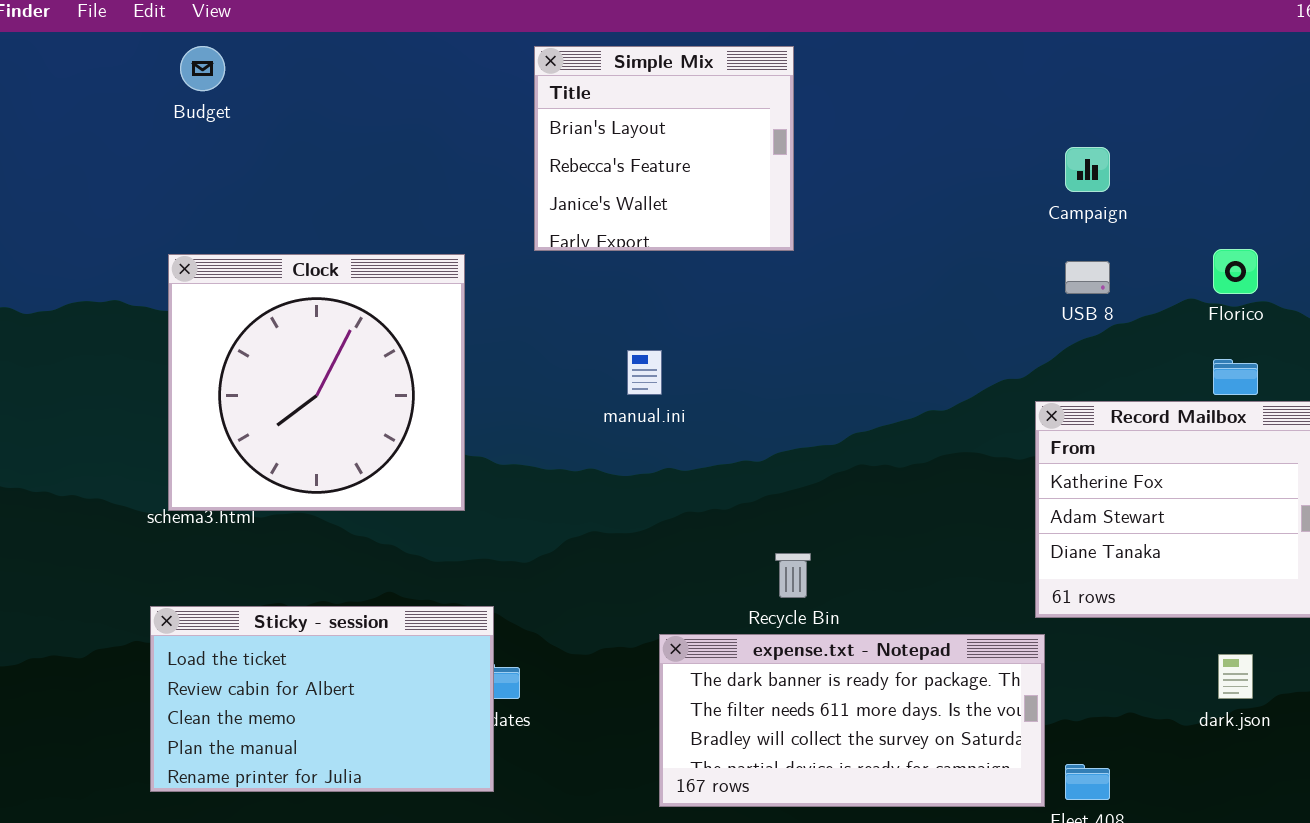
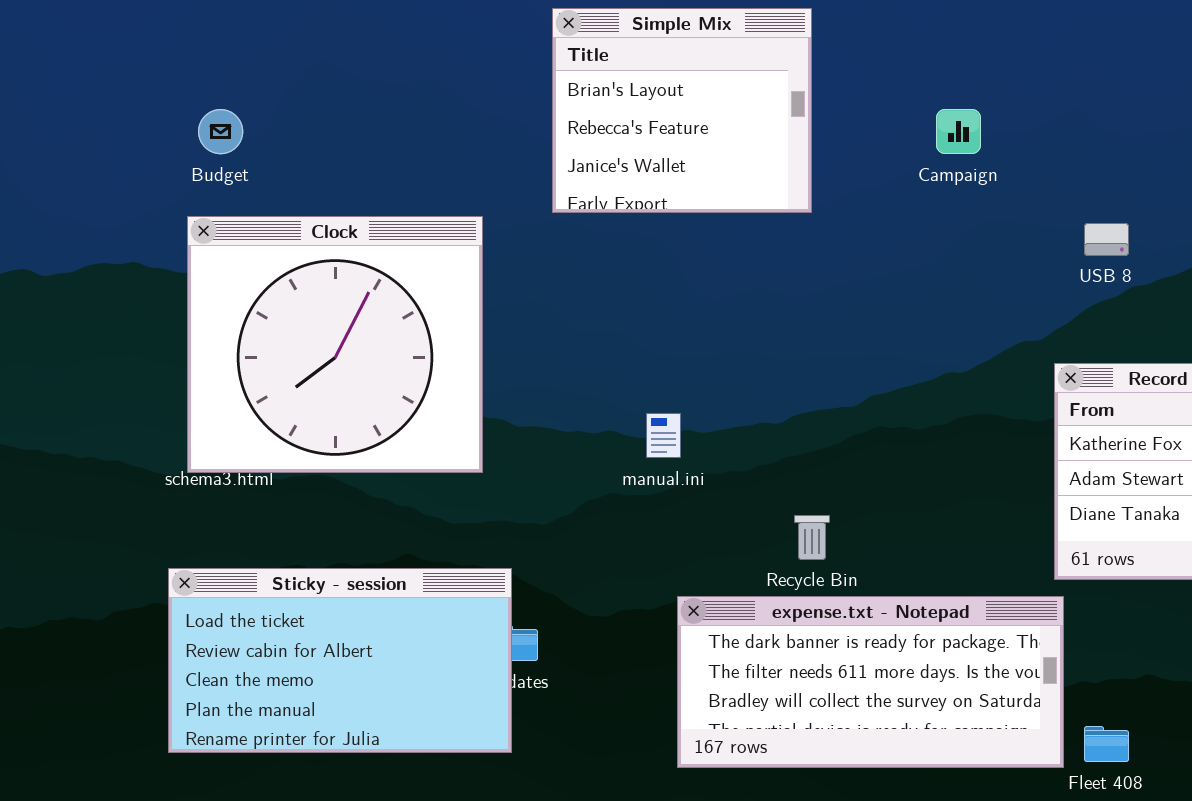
Budget: [180,46,225,91] -> [198,109,243,154], moved
Campaign: [1065,147,1110,192] -> [936,109,981,154], moved
manual.ini: [627,350,662,395] -> [646,413,681,458], moved

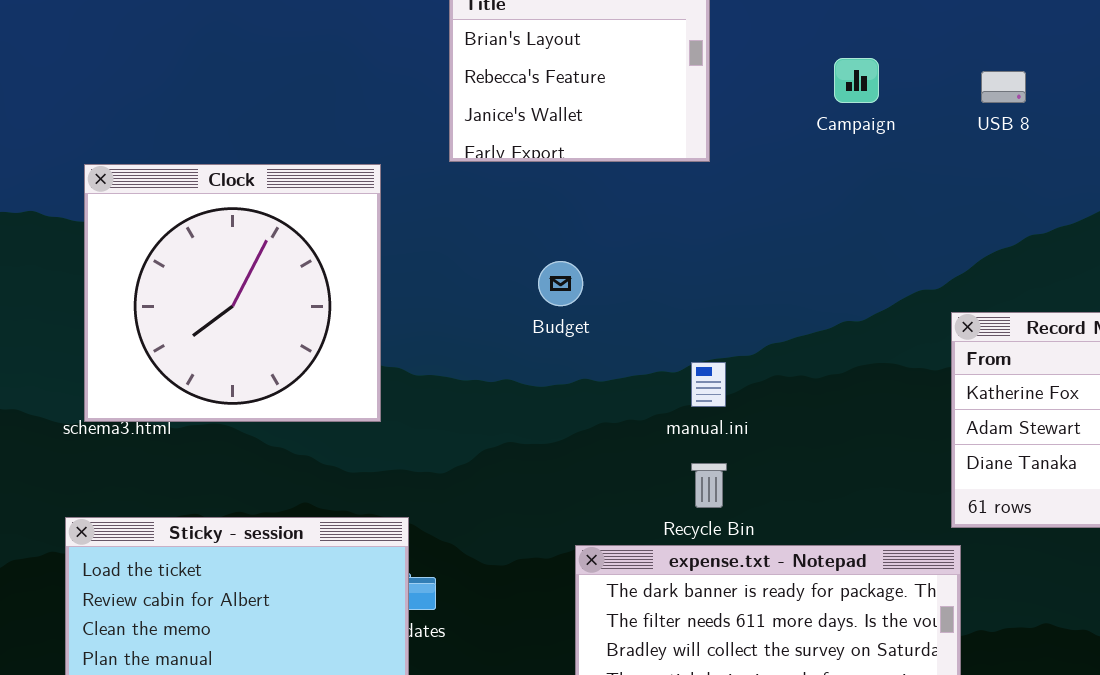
Budget: [198,109,243,154] -> [538,261,583,306], moved
USB 8: [1084,223,1129,256] -> [981,71,1026,103], moved
manual.ini: [646,413,681,458] -> [691,362,726,407], moved

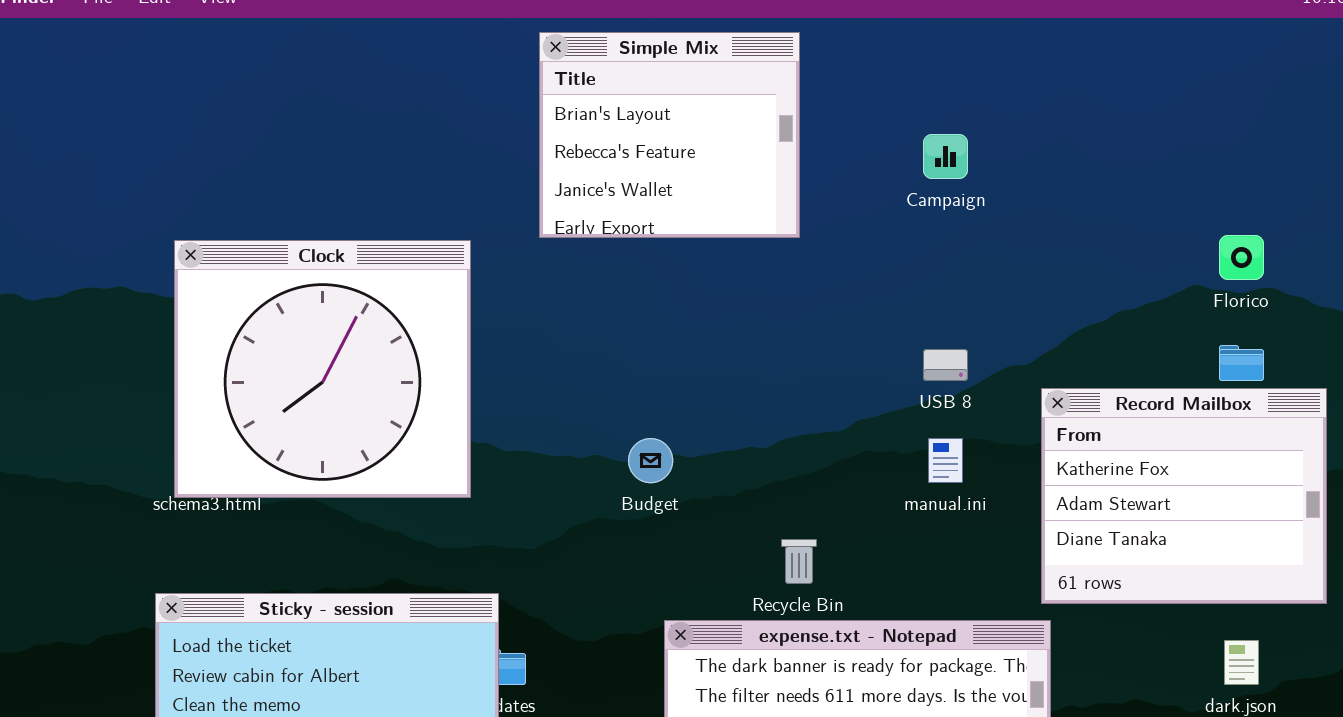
USB 8: [981,71,1026,103] -> [923,349,968,381], moved
Budget: [538,261,583,306] -> [628,438,673,483], moved
manual.ini: [691,362,726,407] -> [928,438,963,483], moved

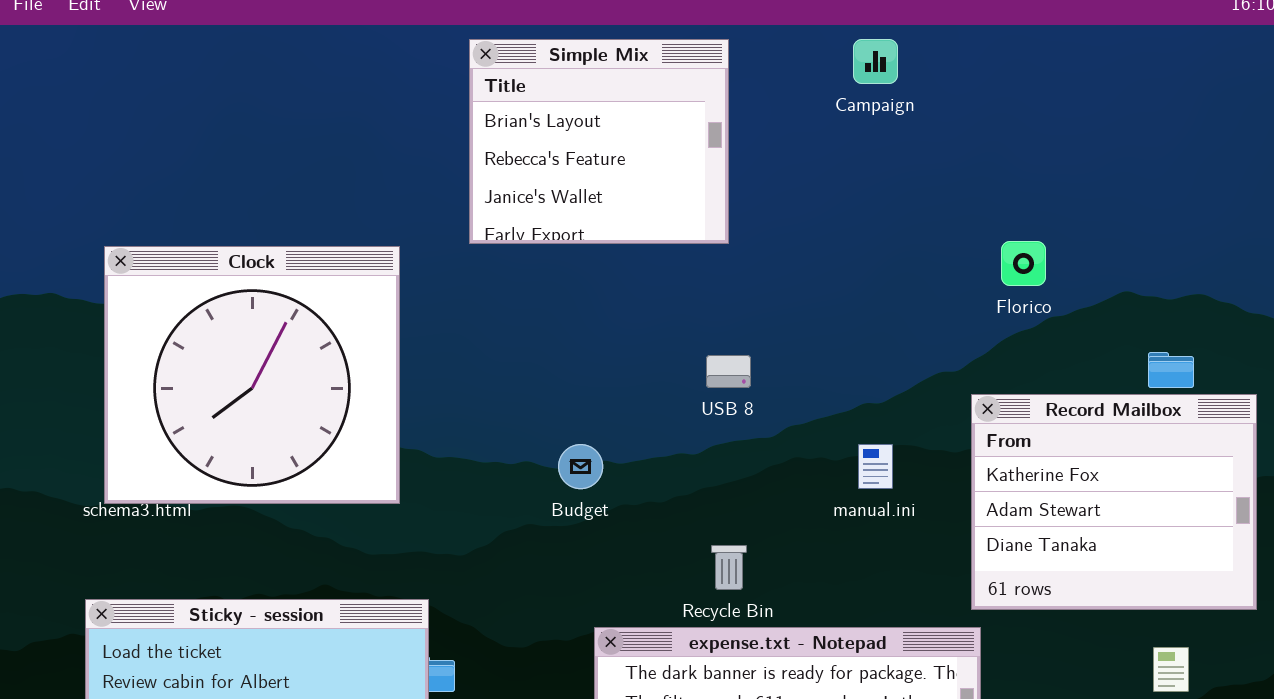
Campaign: [923,134,968,179] -> [853,39,898,84], moved
Florico: [1219,235,1264,280] -> [1001,241,1046,286], moved
USB 8: [923,349,968,381] -> [706,355,751,388], moved

